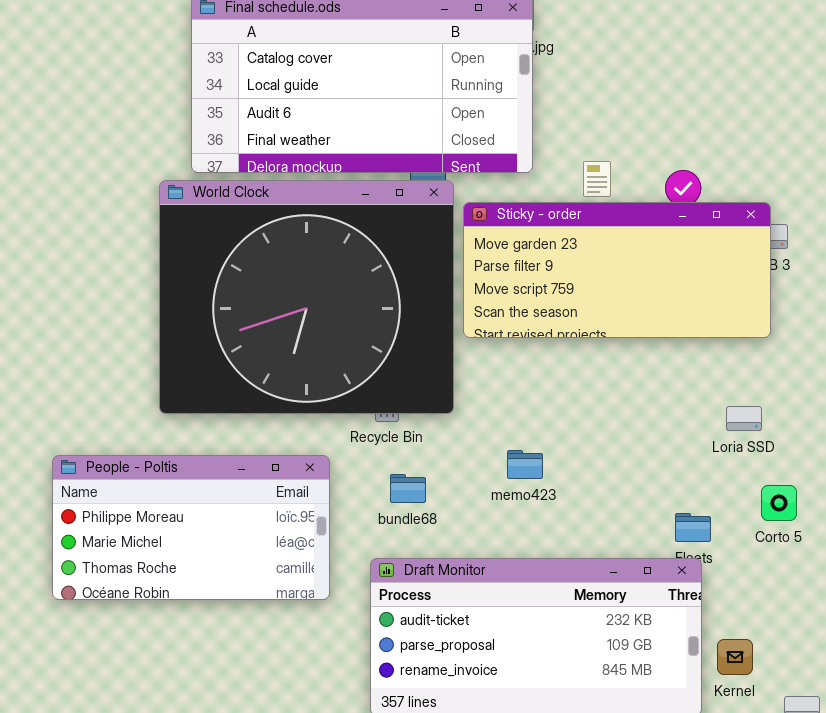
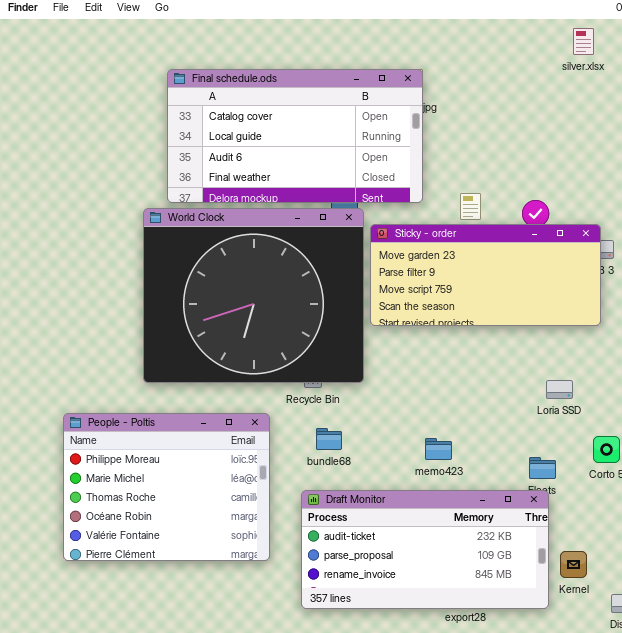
Loria SSD: [726,406,762,431] -> [546,380,573,399], moved
memo423: [507,450,543,479] -> [425,438,452,460], moved
People - Poltis: [52,455,330,600] -> [63,413,270,561], resized

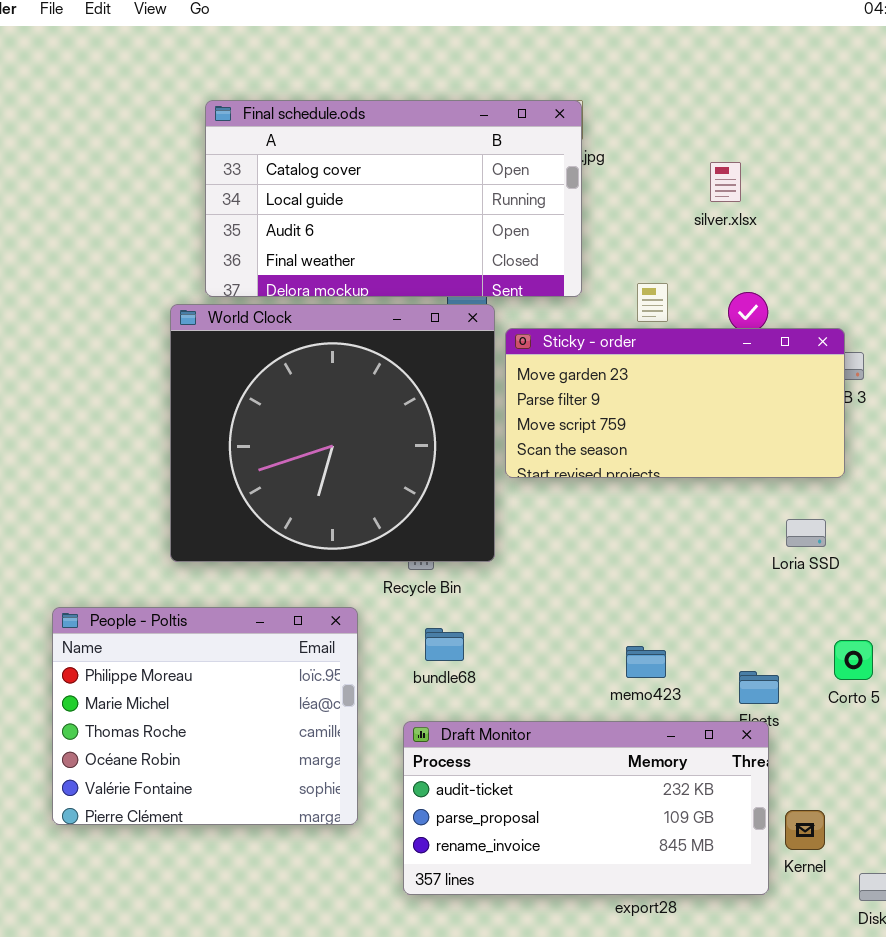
silver.xlsx: [573,28,594,55] -> [710,162,741,202], moved
Loria SSD: [546,380,573,399] -> [786,519,826,547], moved
memo423: [425,438,452,460] -> [626,646,666,678], moved

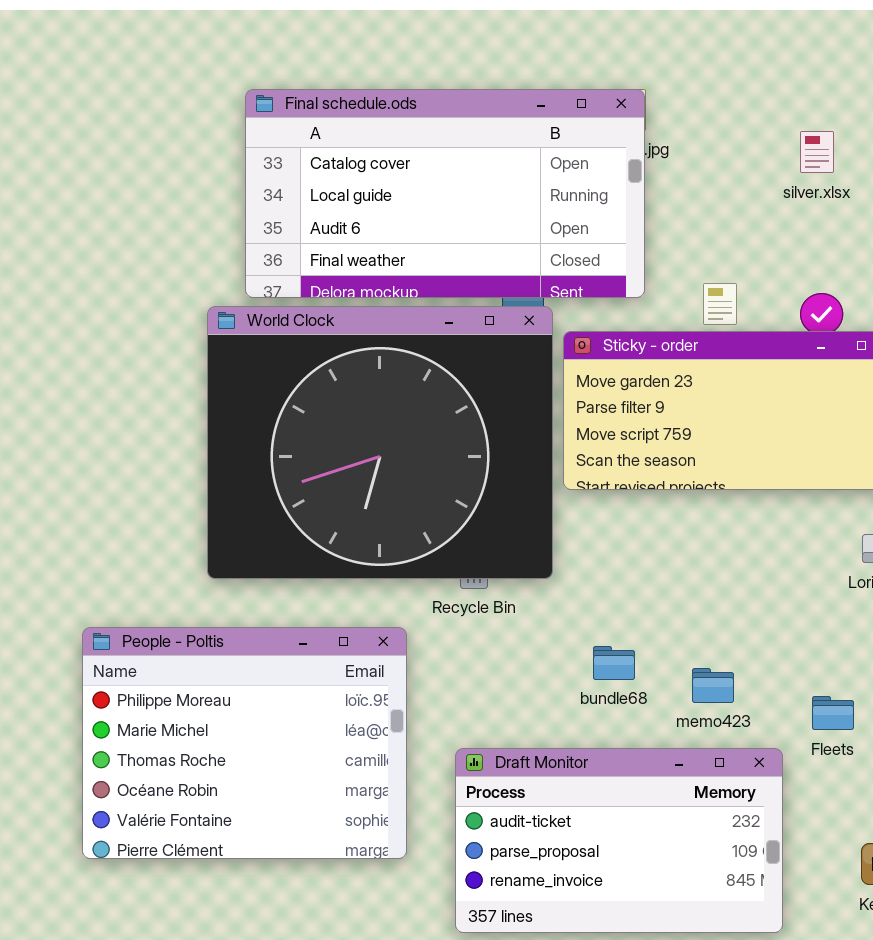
silver.xlsx: [710,162,741,202] -> [800,131,834,173], moved
bundle68: [425,628,464,661] -> [593,646,635,680], moved
Draft Monitor: [403,721,769,895] -> [455,748,783,933], resized

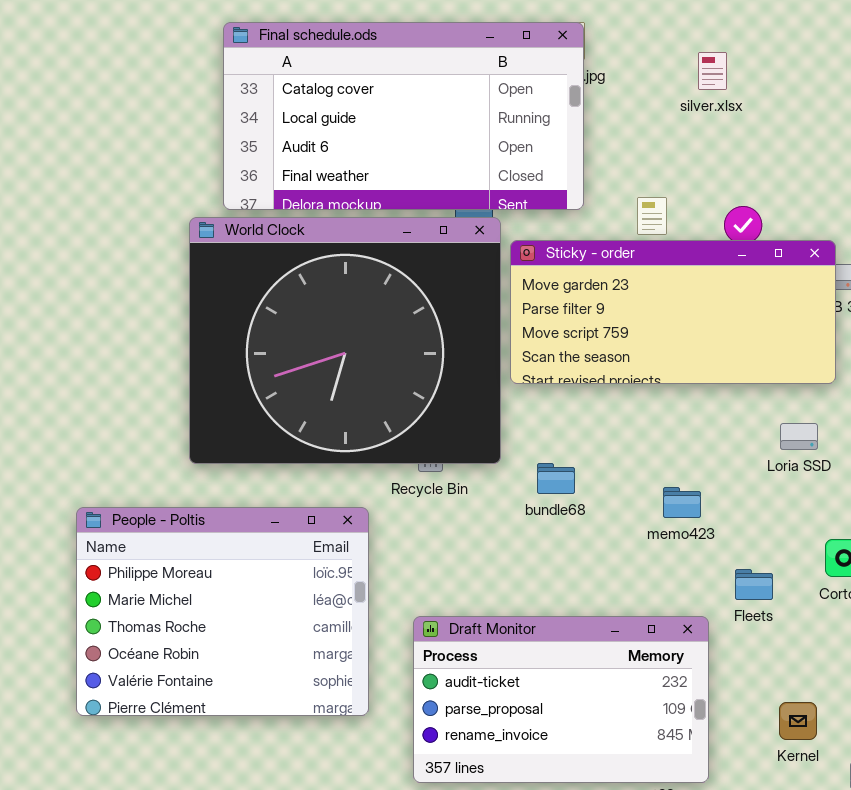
silver.xlsx: [800,131,834,173] -> [698,52,727,90], moved
bundle68: [593,646,635,680] -> [537,463,575,494], moved
memo423: [692,668,734,703] -> [663,487,701,518], moved

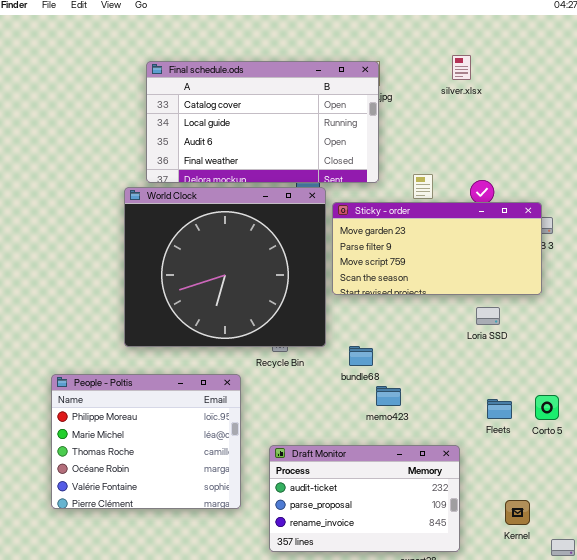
silver.xlsx: [698,52,727,90] -> [452,55,471,80], moved
Loria SSD: [780,423,818,450] -> [476,307,500,325], moved
memo423: [663,487,701,518] -> [376,386,401,406], moved
Fleets: [735,569,773,600] -> [487,399,512,419], moved

